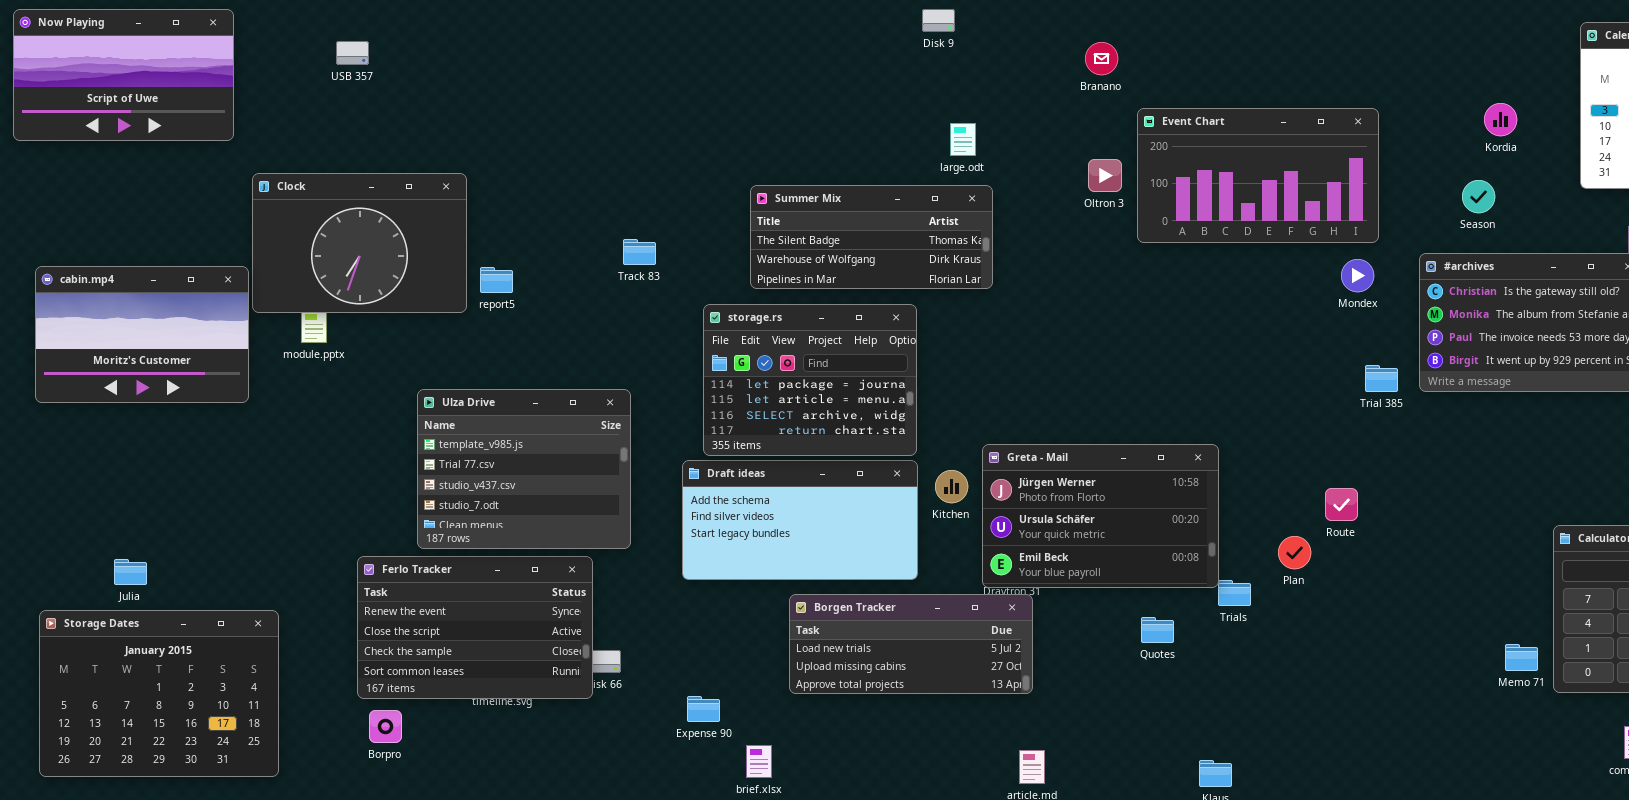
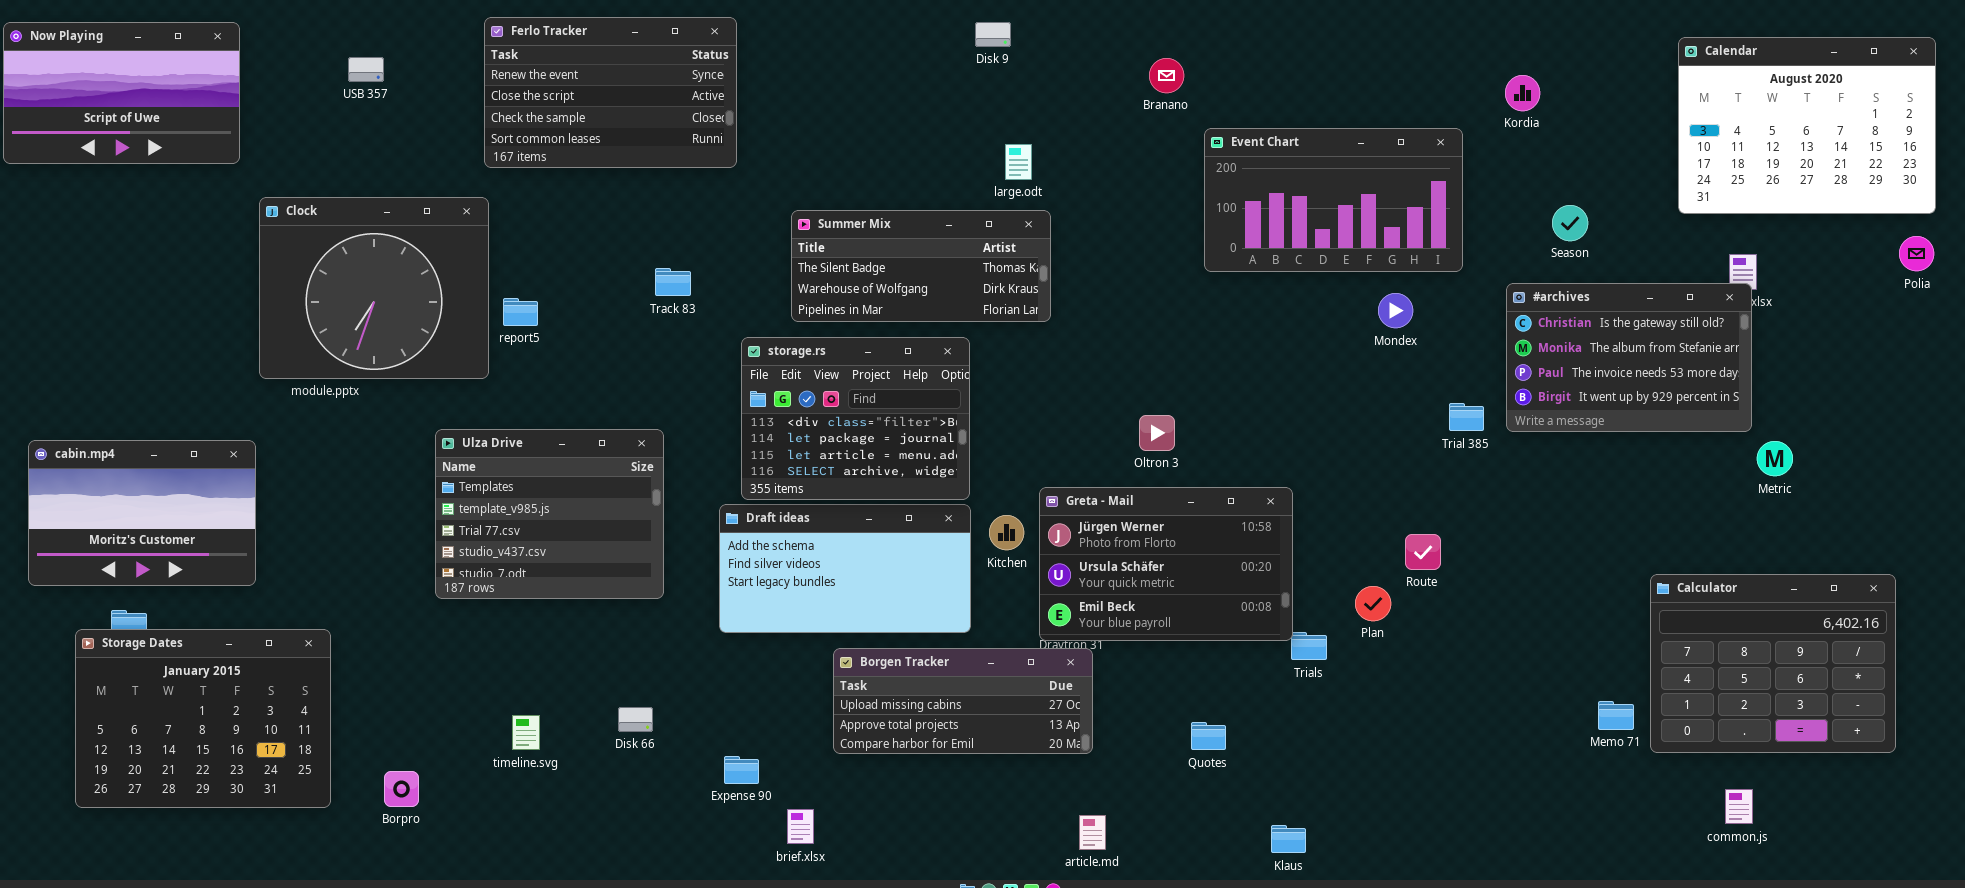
Kordia: [1484,103,1517,136] -> [1505,75,1540,111], moved
Oltron 3: [1088,159,1122,192] -> [1139,415,1175,451], moved
Clock: [252,173,467,313] -> [259,197,489,379], resized
Mondex: [1341,259,1374,292] -> [1378,293,1413,328], moved
cabin.mp4: [35,266,249,403] -> [28,440,256,586], moved
storage.rs: [703,304,917,456] -> [741,337,970,500], scrolled up 1 row
Ulza Drive: [417,389,631,549] -> [435,429,664,599], scrolled up 1 row
Ferlo Tracker: [357,556,593,699] -> [484,17,737,168], moved
Borgen Tracker: [789,594,1033,694] -> [833,648,1093,754], scrolled down 1 row
Storage Dates: [39,610,279,777] -> [75,629,331,808], moved
Quotes: [1141,617,1174,643] -> [1191,722,1226,750], moved

